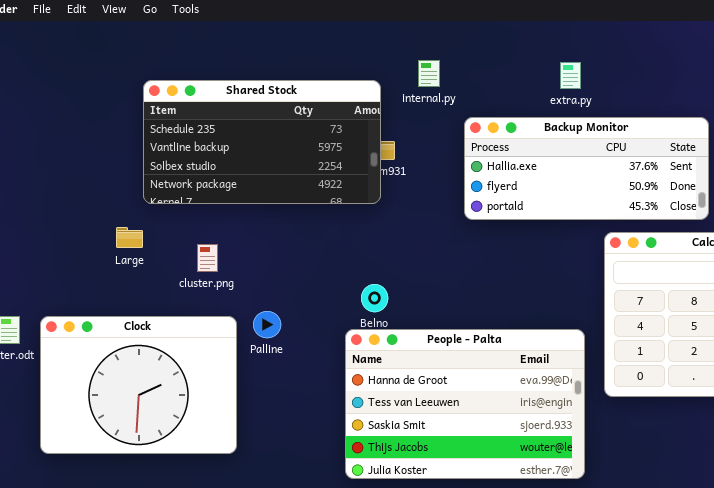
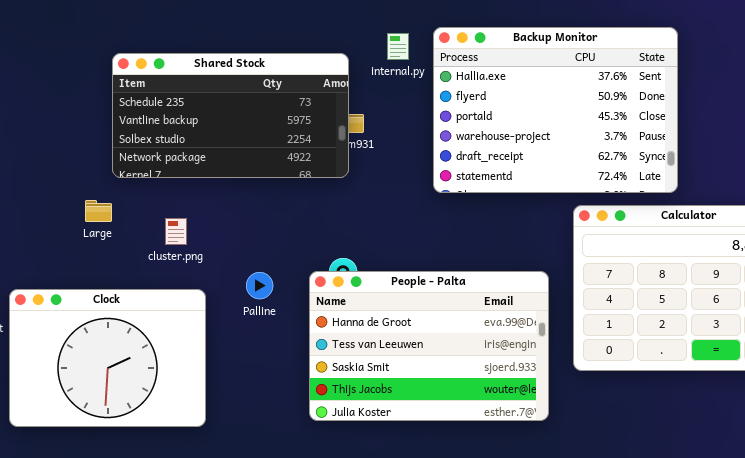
Backup Monitor: [464,117,709,220] -> [433,27,678,193], resized
Palline: [253,311,281,338] -> [246,272,273,299], moved
People - Palta: [345,329,585,479] -> [309,271,549,421], moved

